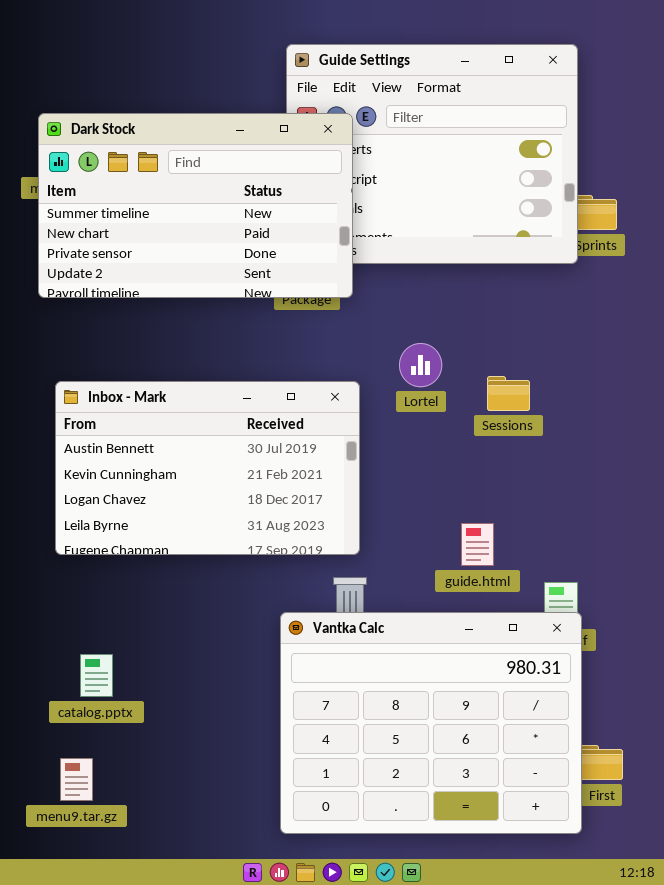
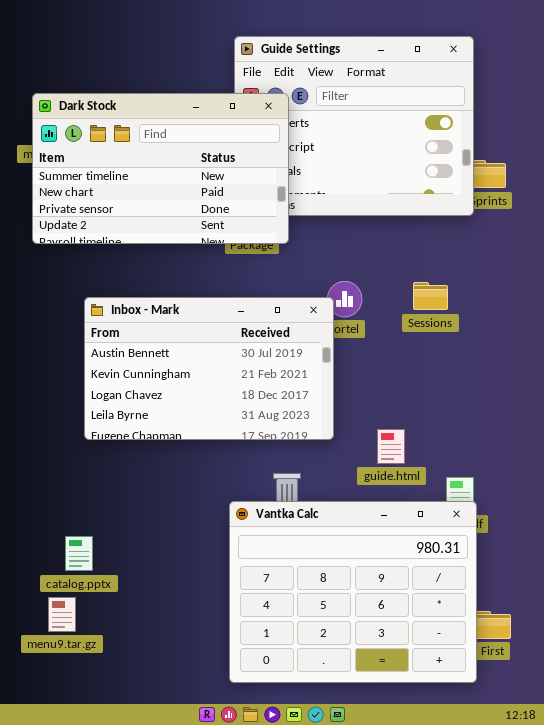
Sessions: [487,376,530,411] -> [413,282,448,310], moved
Inbox - Mark: [55,381,360,555] -> [84,297,334,440], moved
menu9.tar.gz: [60,758,93,801] -> [48,597,76,632], moved

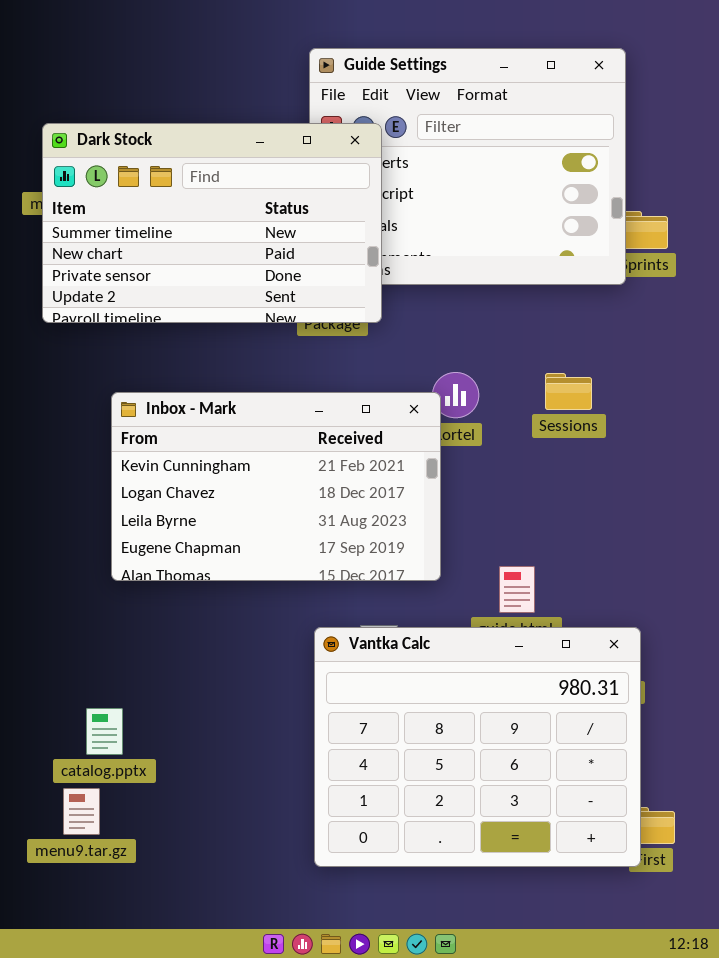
Inbox - Mark: [84,297,334,440] -> [111,392,441,581], scrolled down 1 row
Vantka Calc: [229,501,477,683] -> [314,627,641,867], moved

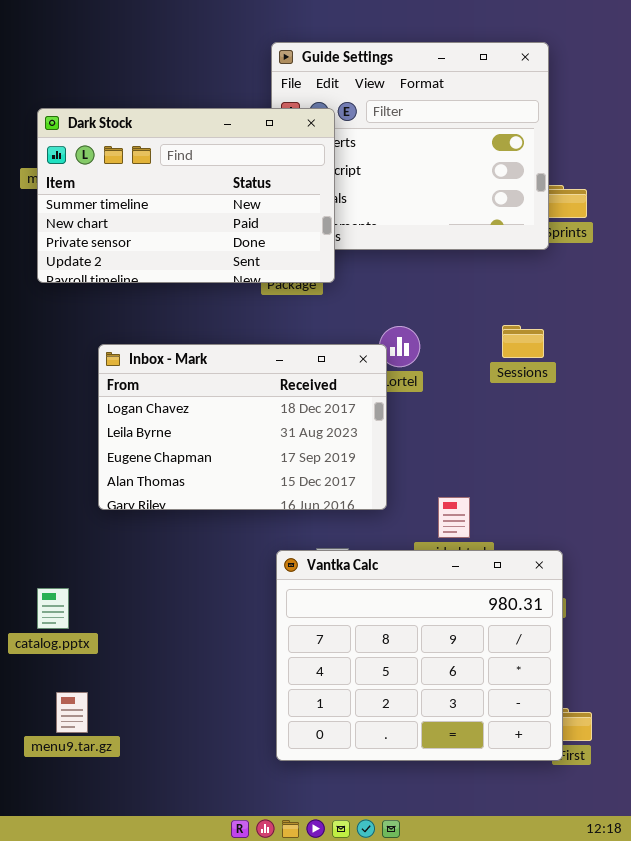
Sessions: [545,373,592,410] -> [502,325,544,358], moved
Inbox - Mark: [111,392,441,581] -> [98,344,387,510], scrolled down 1 row
catalog.pptx: [86,708,123,755] -> [37,588,69,629], moved

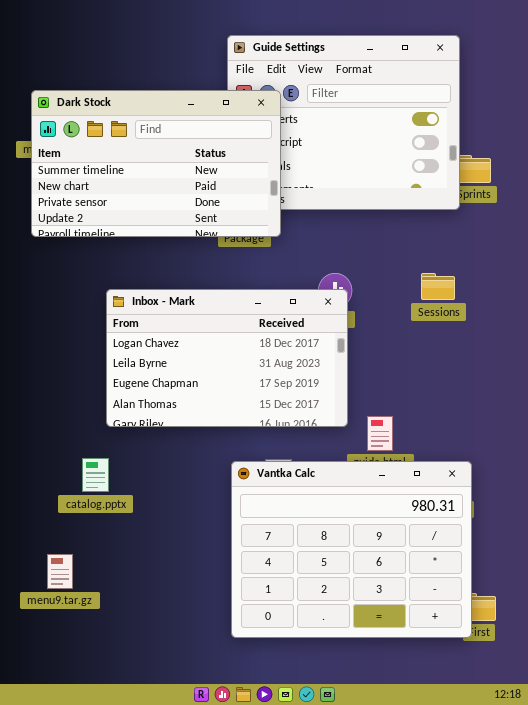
Inbox - Mark: [98,344,387,510] -> [106,289,348,427], moved
catalog.pptx: [37,588,69,629] -> [82,458,109,492], moved
menu9.tar.gz: [56,692,88,733] -> [47,554,73,589], moved

